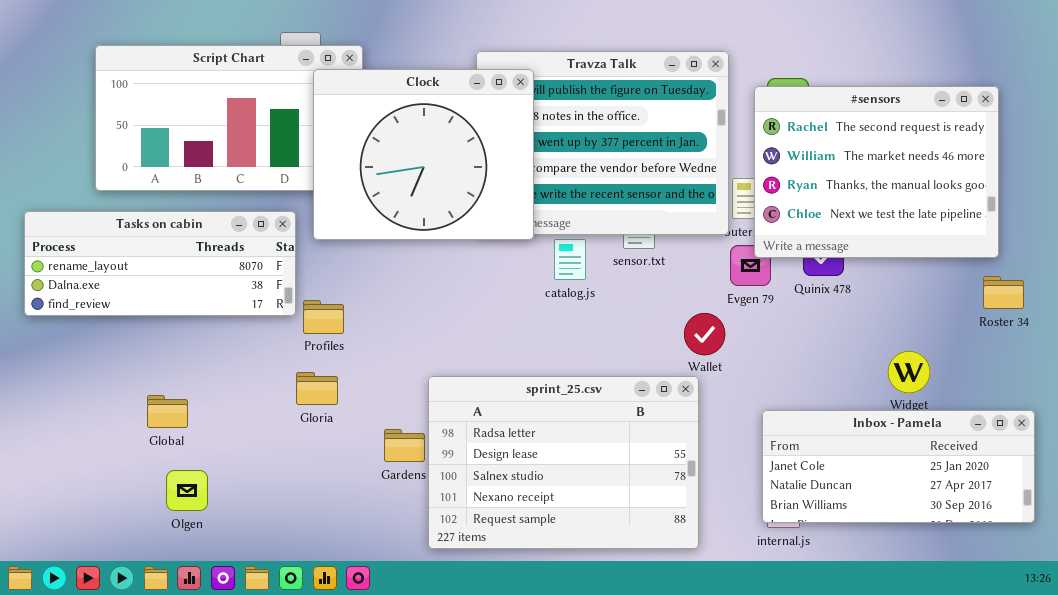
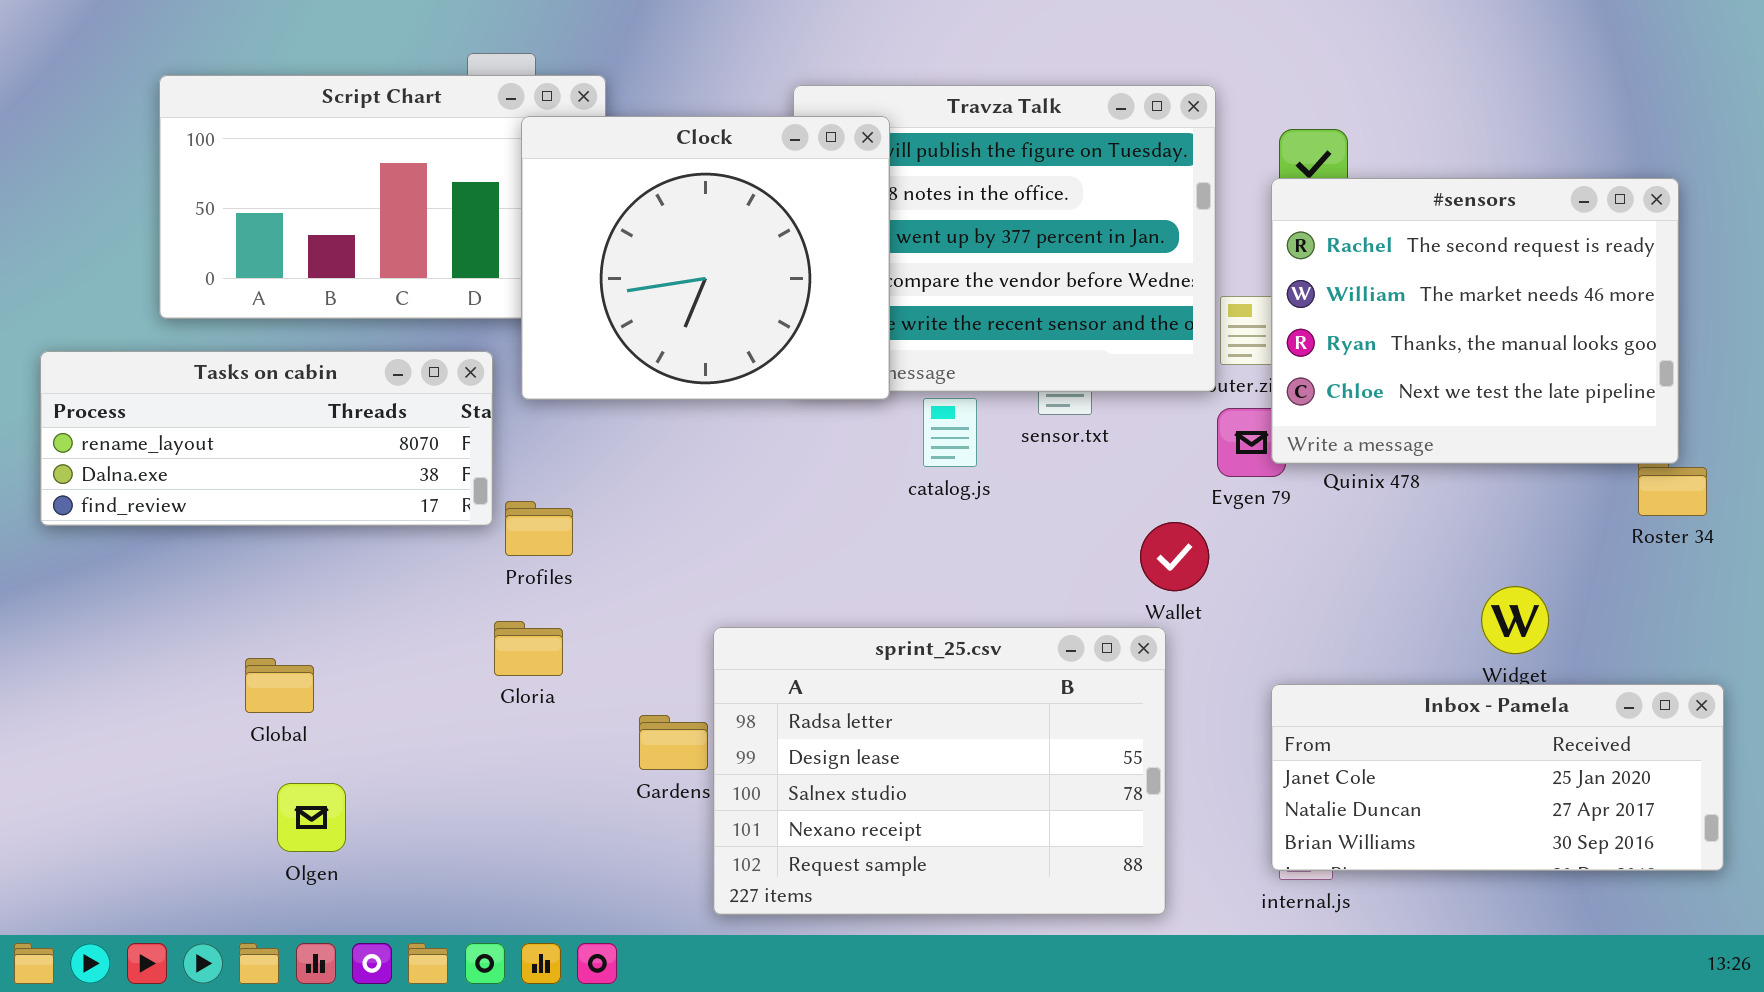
#sensors: [754,86,999,258] -> [1271,178,1679,464], moved

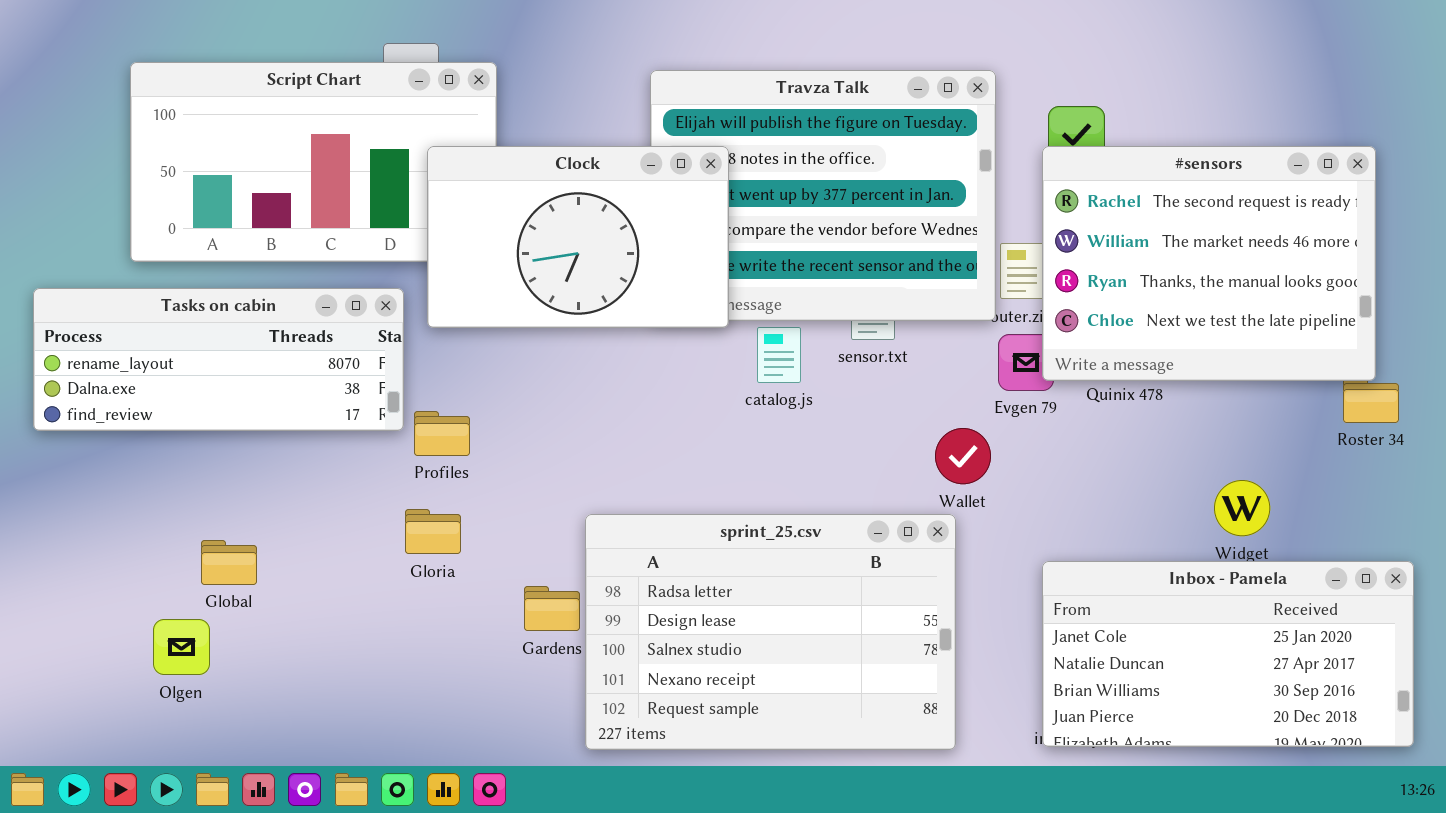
Clock: [521,116,890,400] -> [427,146,729,328], resized
Inbox - Pamela: [1271,684,1724,871] -> [1042,561,1414,747], resized
Olgen: [277,783,346,852] -> [153,619,210,675], moved

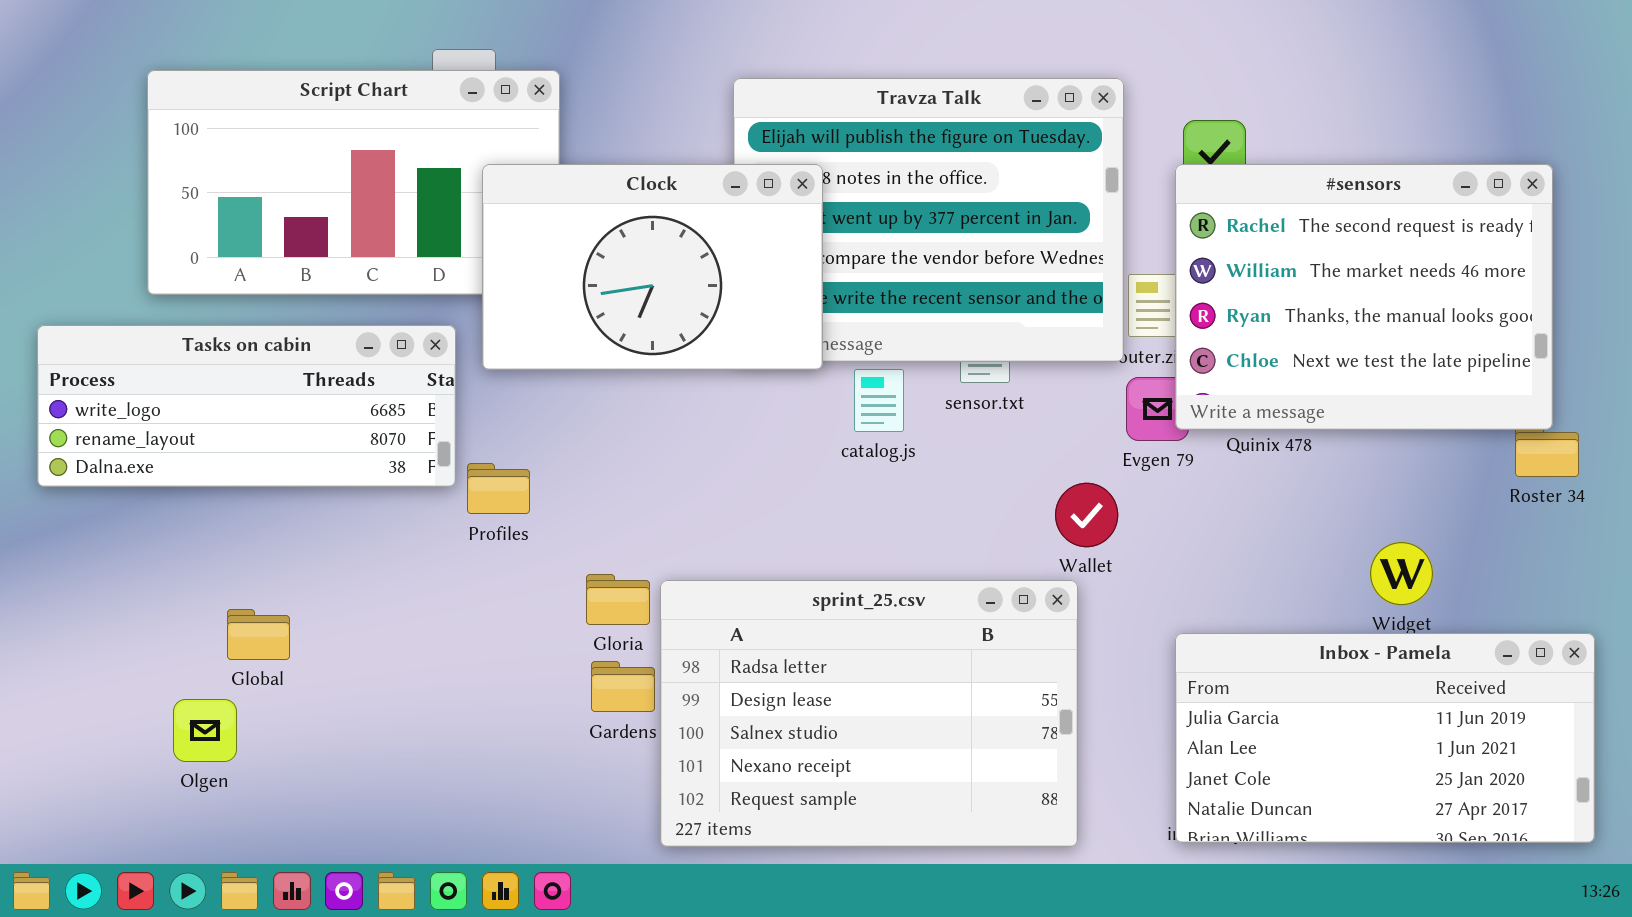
Tasks on cabin: [33,288,404,431] -> [37,325,456,487], scrolled up 1 row
Gloria: [405,509,461,554] -> [586,574,650,625], moved
Inbox - Pamela: [1042,561,1414,747] -> [1175,633,1595,843], scrolled up 2 rows

